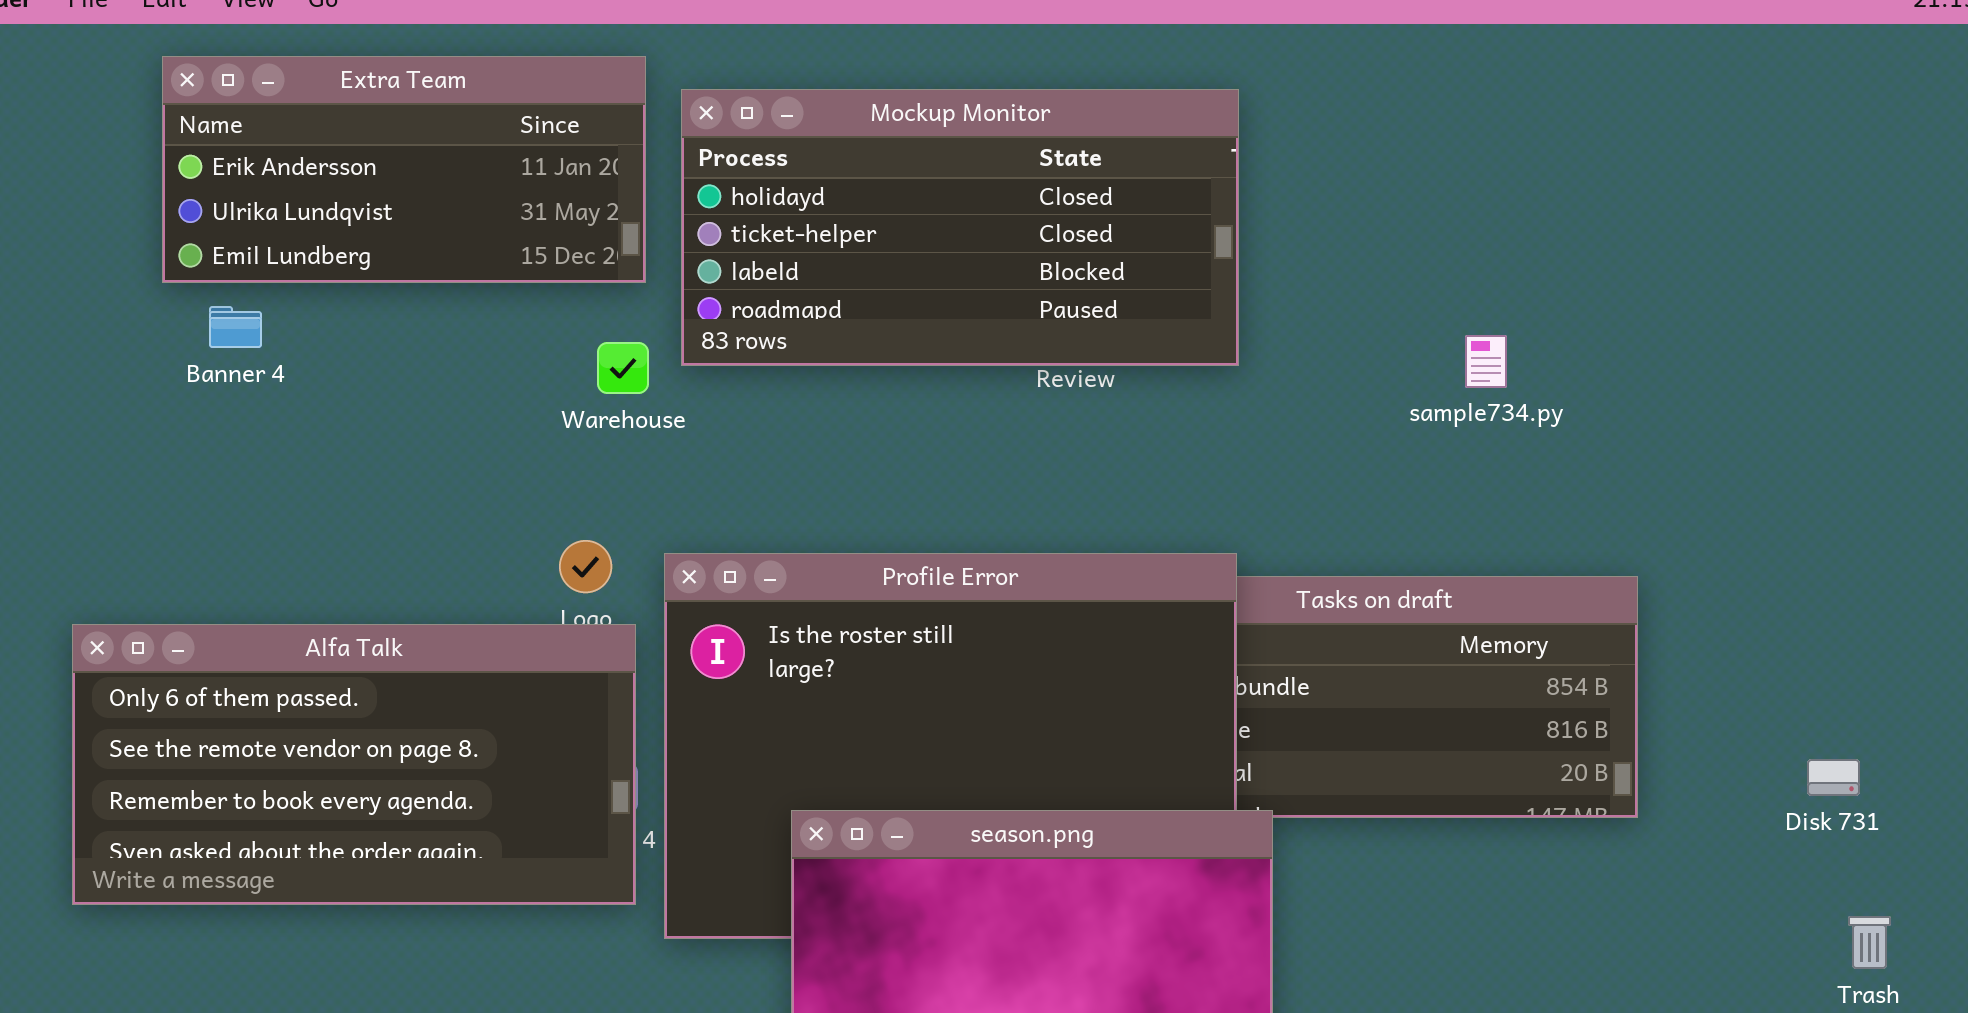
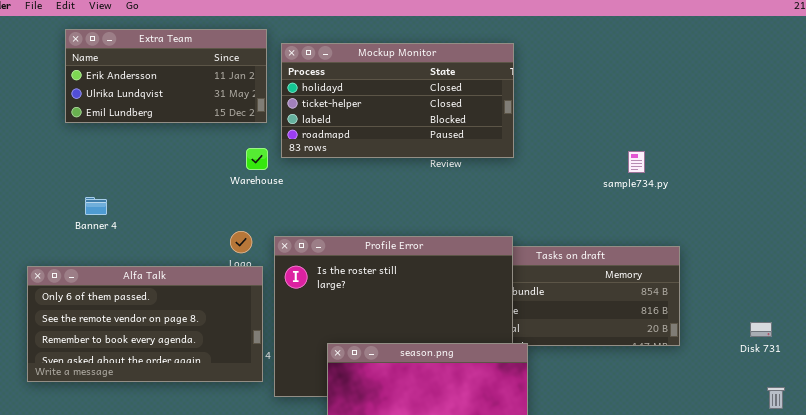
Banner 4: [209,306,262,348] -> [85,197,107,215], moved
sample734.py: [1465,335,1507,388] -> [628,151,645,173], moved

